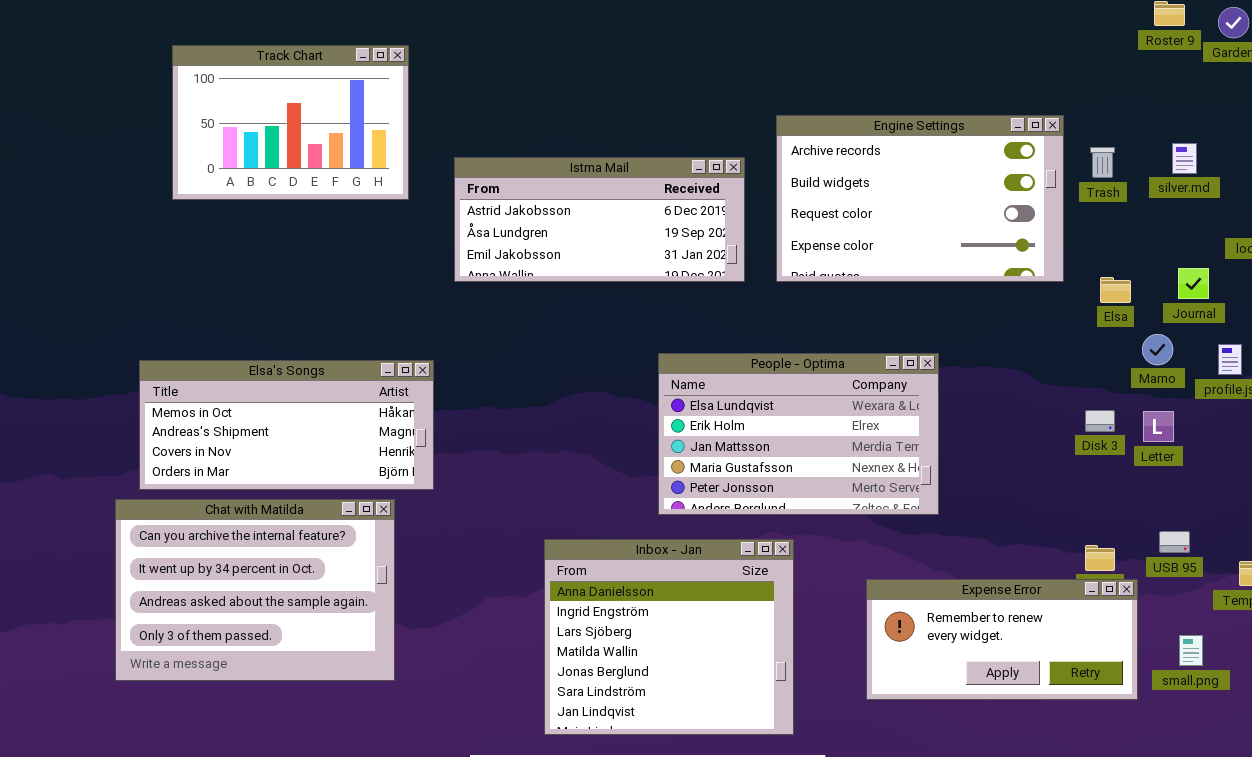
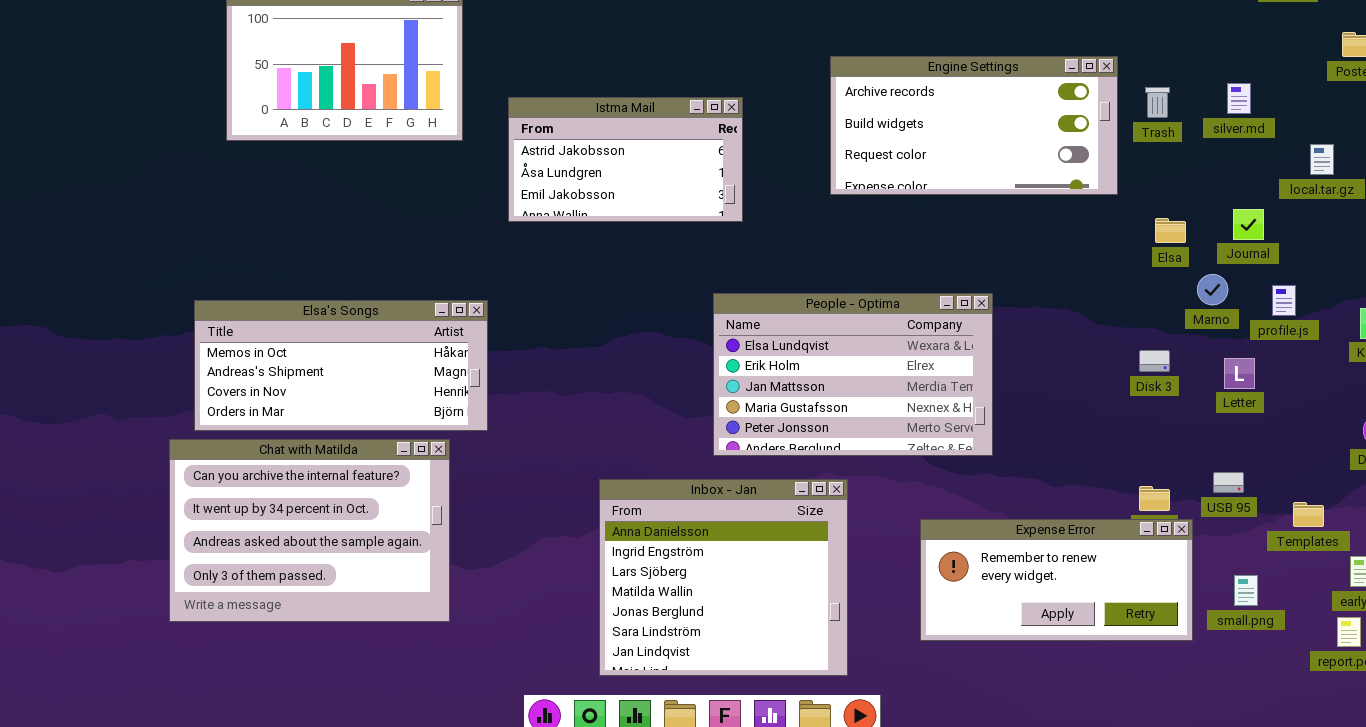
Engine Settings: [776,115,1064,282] -> [830,56,1118,195], resized
Istma Mail: [454,157,745,282] -> [508,97,743,222], resized
Letter: [1143,411,1174,442] -> [1224,358,1255,389], moved

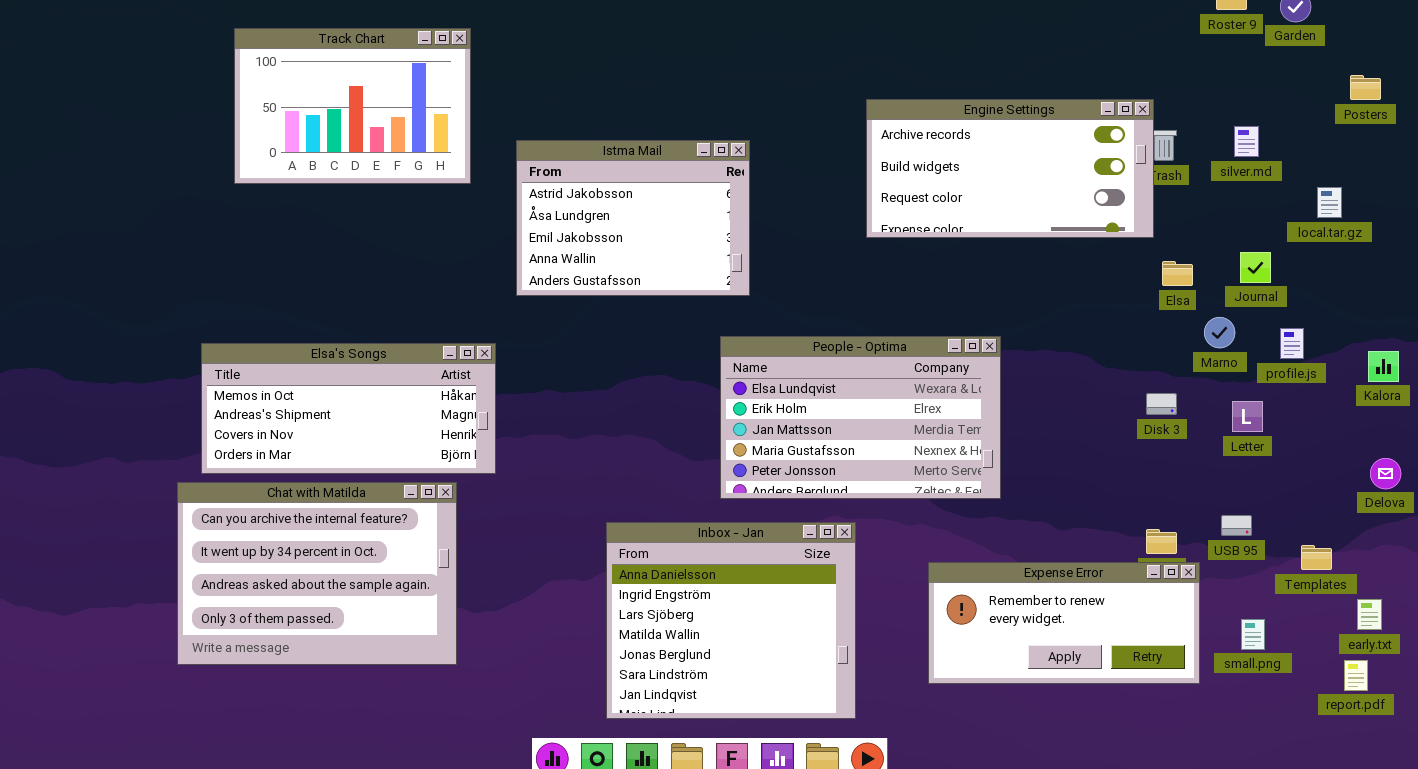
Engine Settings: [830,56,1118,195] -> [866,99,1154,238], moved
Istma Mail: [508,97,743,222] -> [516,140,750,296], resized

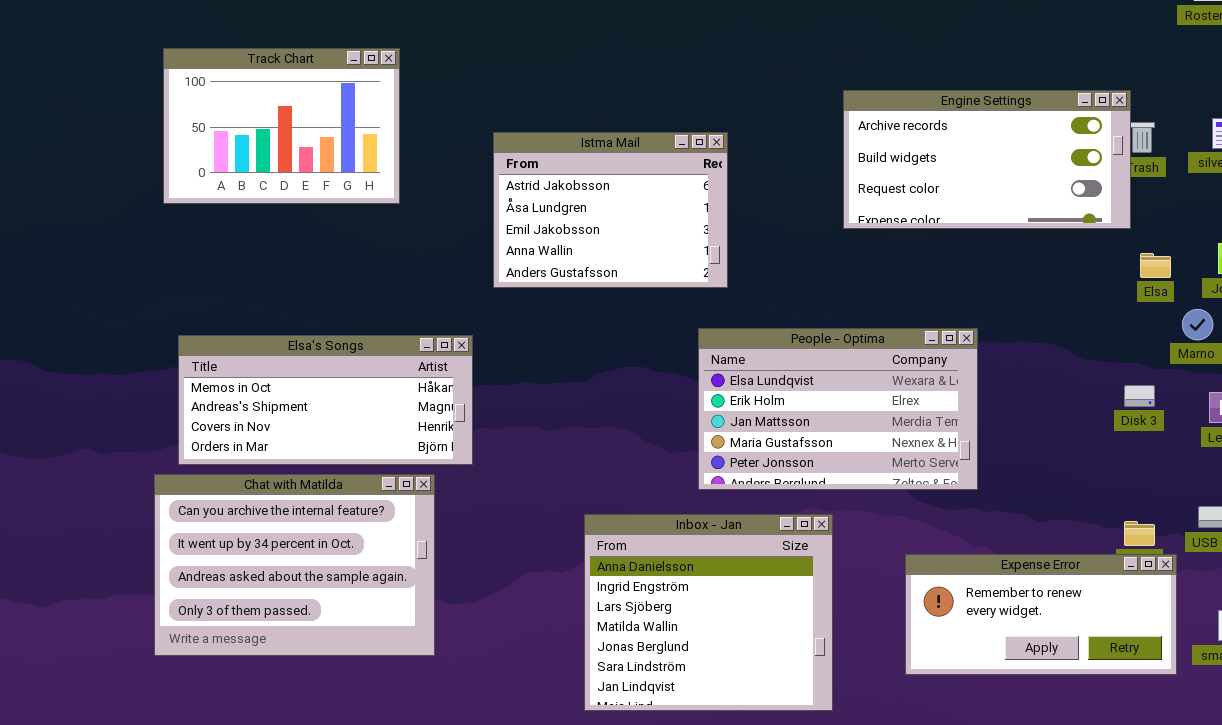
Track Chart: [234,28,471,184] -> [163,48,400,204], moved

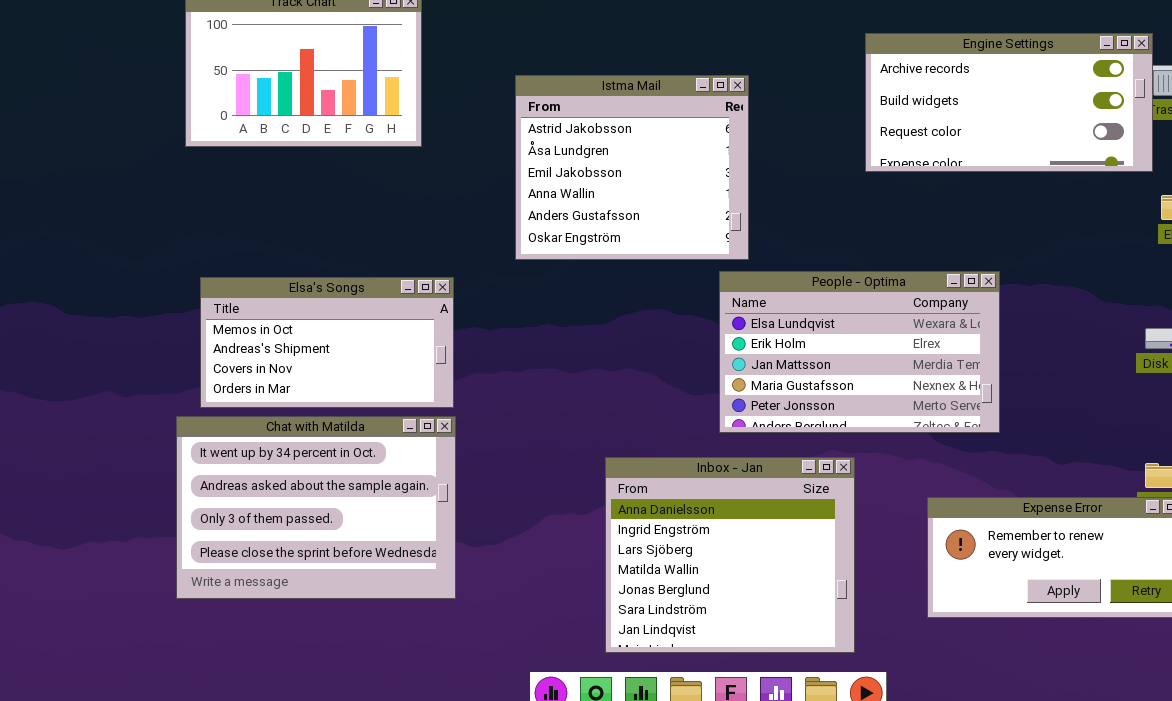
Istma Mail: [493,132,728,288] -> [515,75,749,260], resized
Elsa's Songs: [178,335,473,465] -> [200,277,454,408], resized
Chat with Matilda: [154,474,435,656] -> [176,416,456,599], scrolled down 1 row

